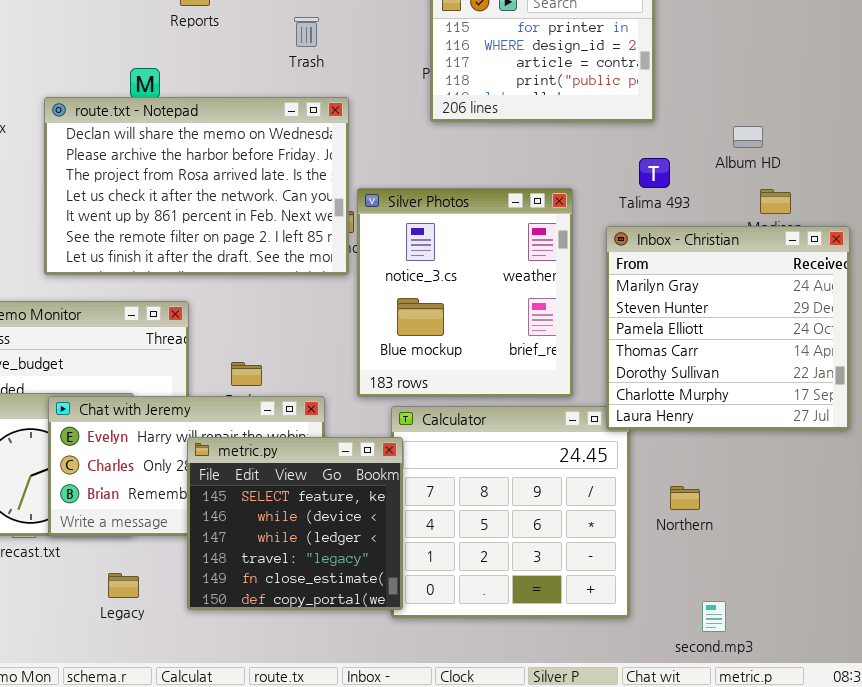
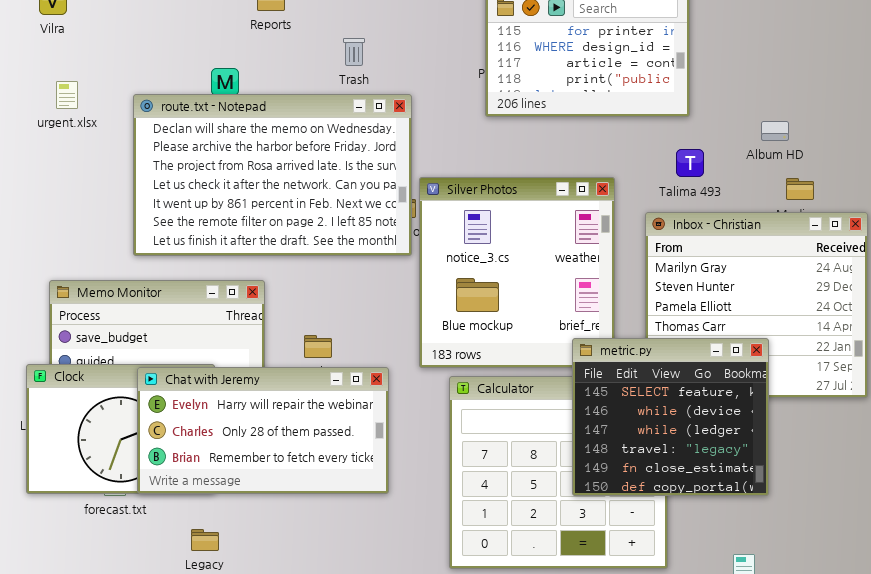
Trash: [294,17,319,47] -> [343,38,365,66], moved
metric.py: [187,437,403,610] -> [572,338,769,496], moved

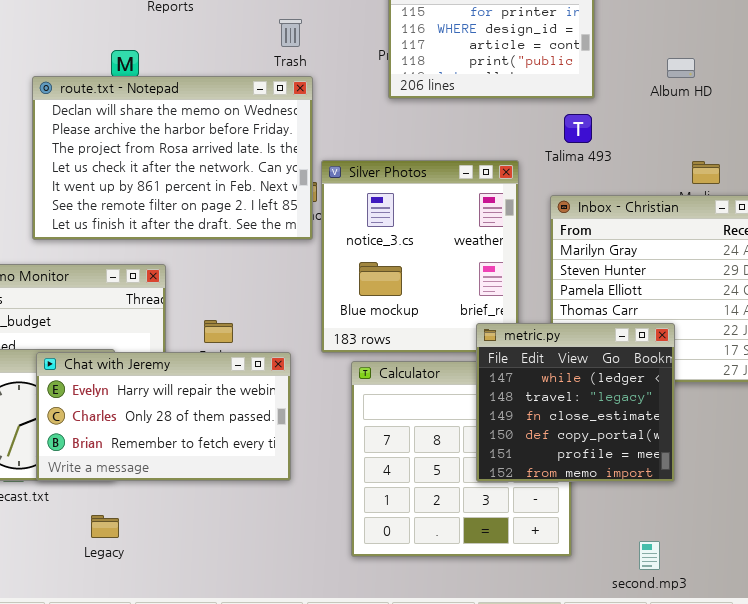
Trash: [343,38,365,66] -> [279,19,302,47], moved
Album HD: [761,121,789,141] -> [667,58,695,78], moved
Talima 493: [676,149,704,177] -> [564,114,592,143], moved
metric.py: [572,338,769,496] -> [476,323,675,482], scrolled down 2 rows

